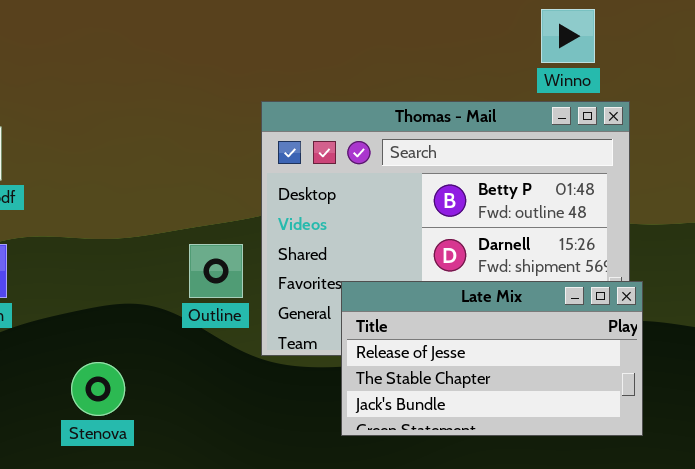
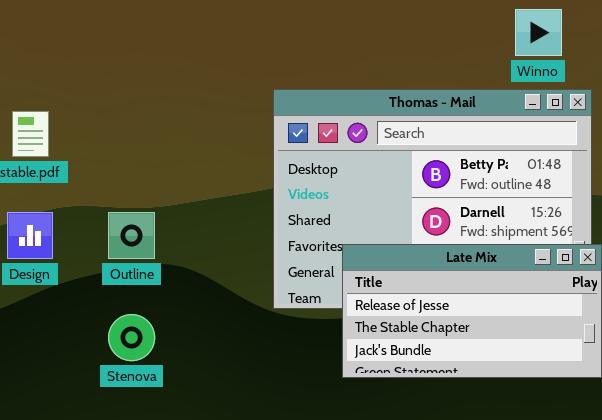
Outline: [189,244,243,298] -> [108,212,155,259], moved

